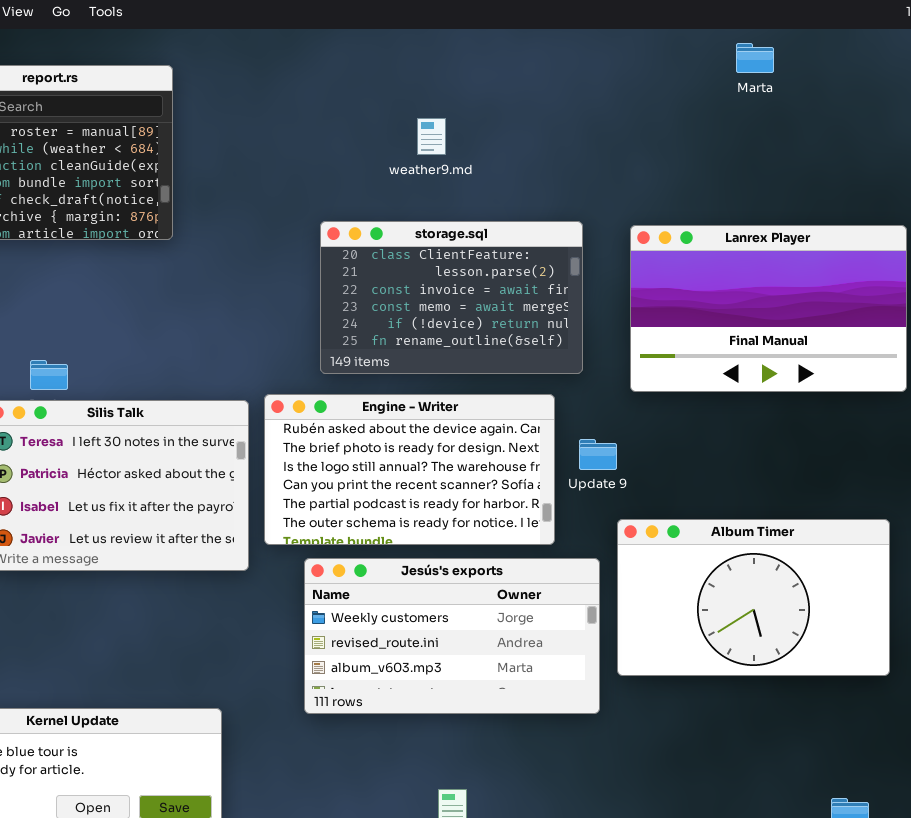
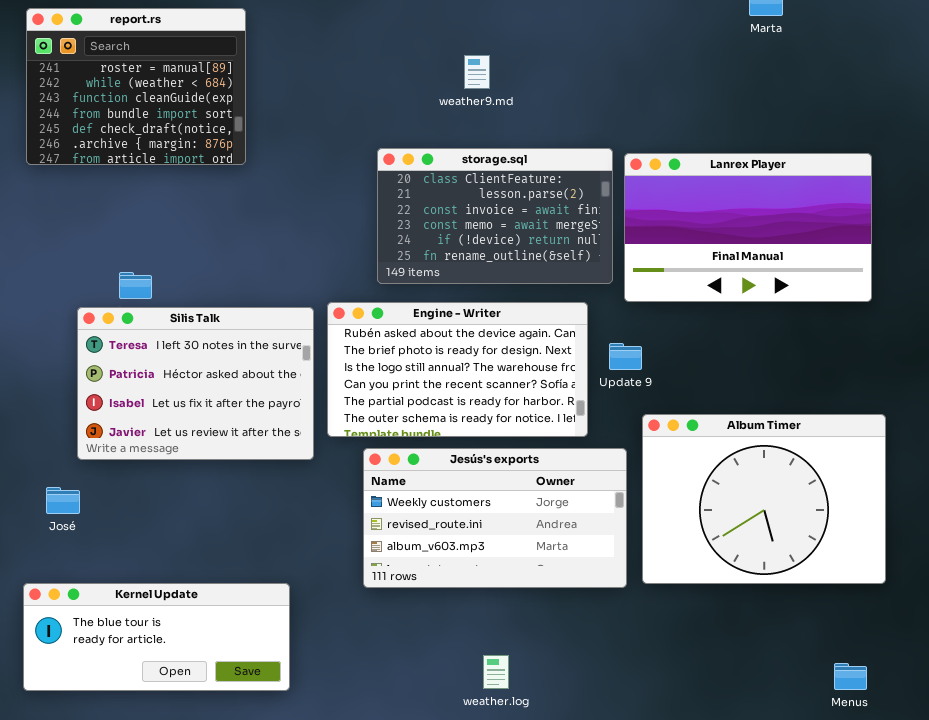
Lanrex Player: [630,225,907,392] -> [624,153,872,302], moved
Album Timer: [617,519,890,676] -> [642,414,886,584], resized

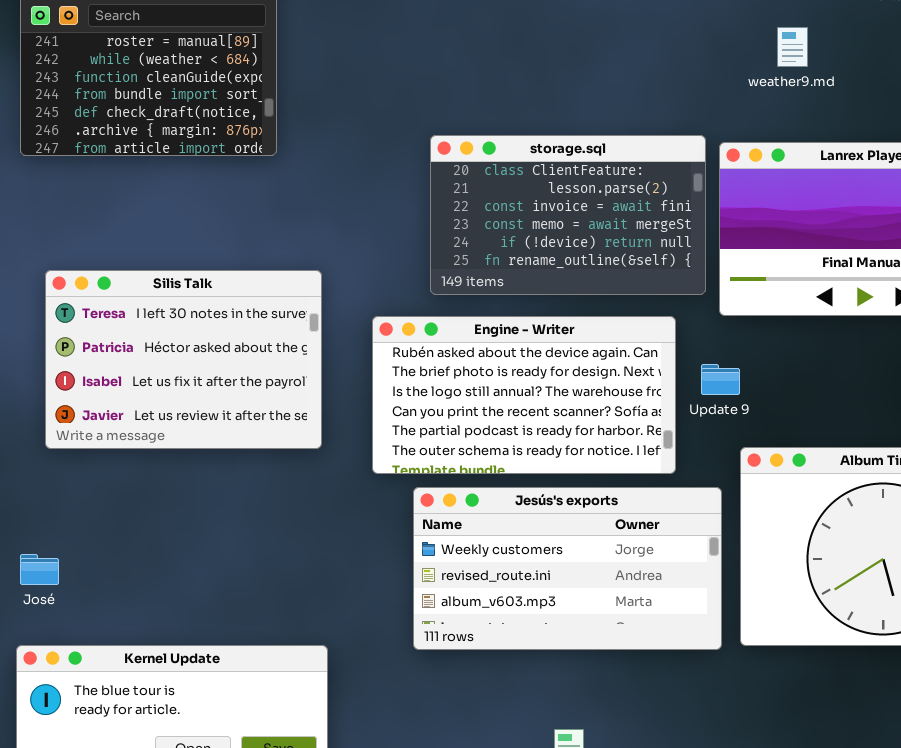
weather9.md: [464,55,490,89] -> [777,27,808,67], moved
Silis Talk: [77,307,314,460] -> [45,270,322,449], moved
José: [46,487,80,514] -> [20,554,59,585], moved

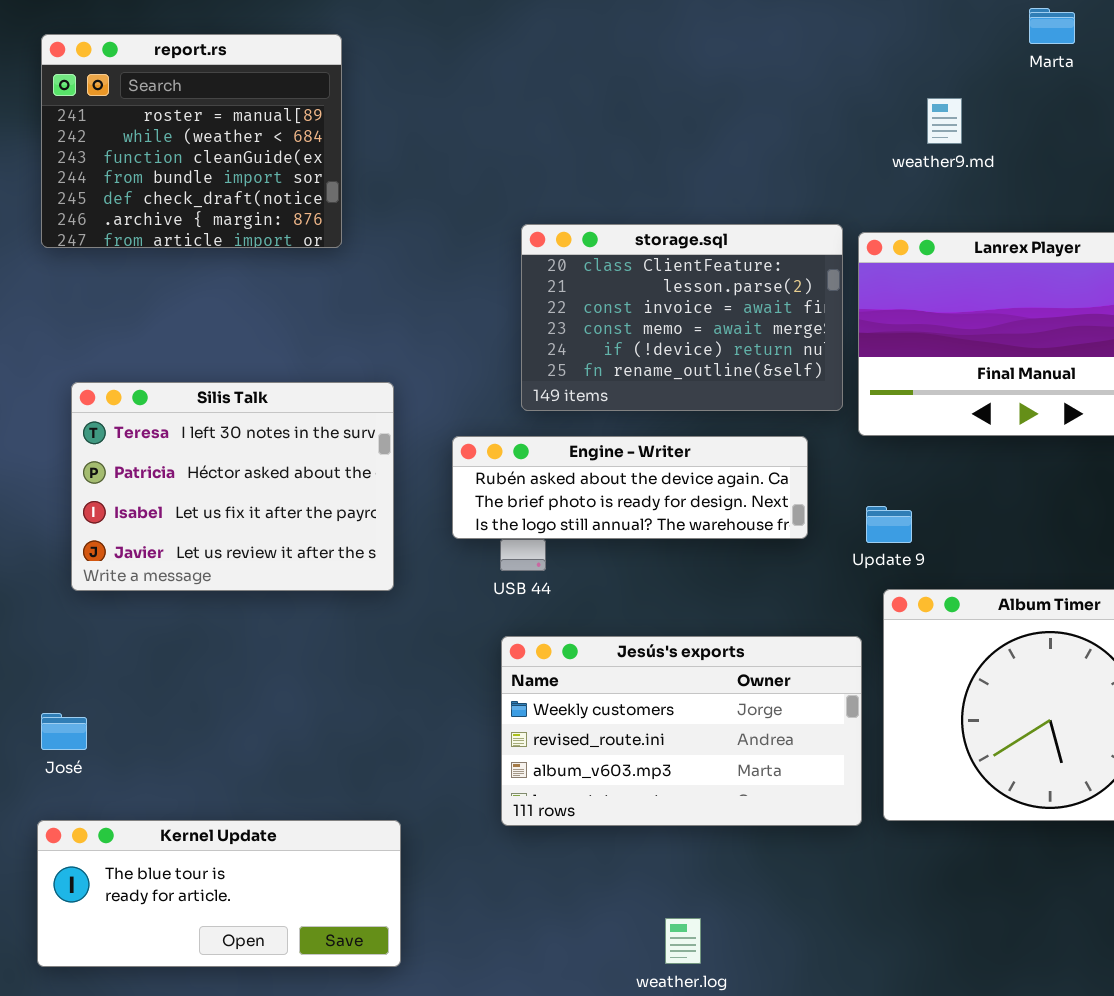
Engine - Writer: [372,316,676,474] -> [452,436,808,539], resized
Update 9: [701,364,740,395] -> [866,506,912,543], moved

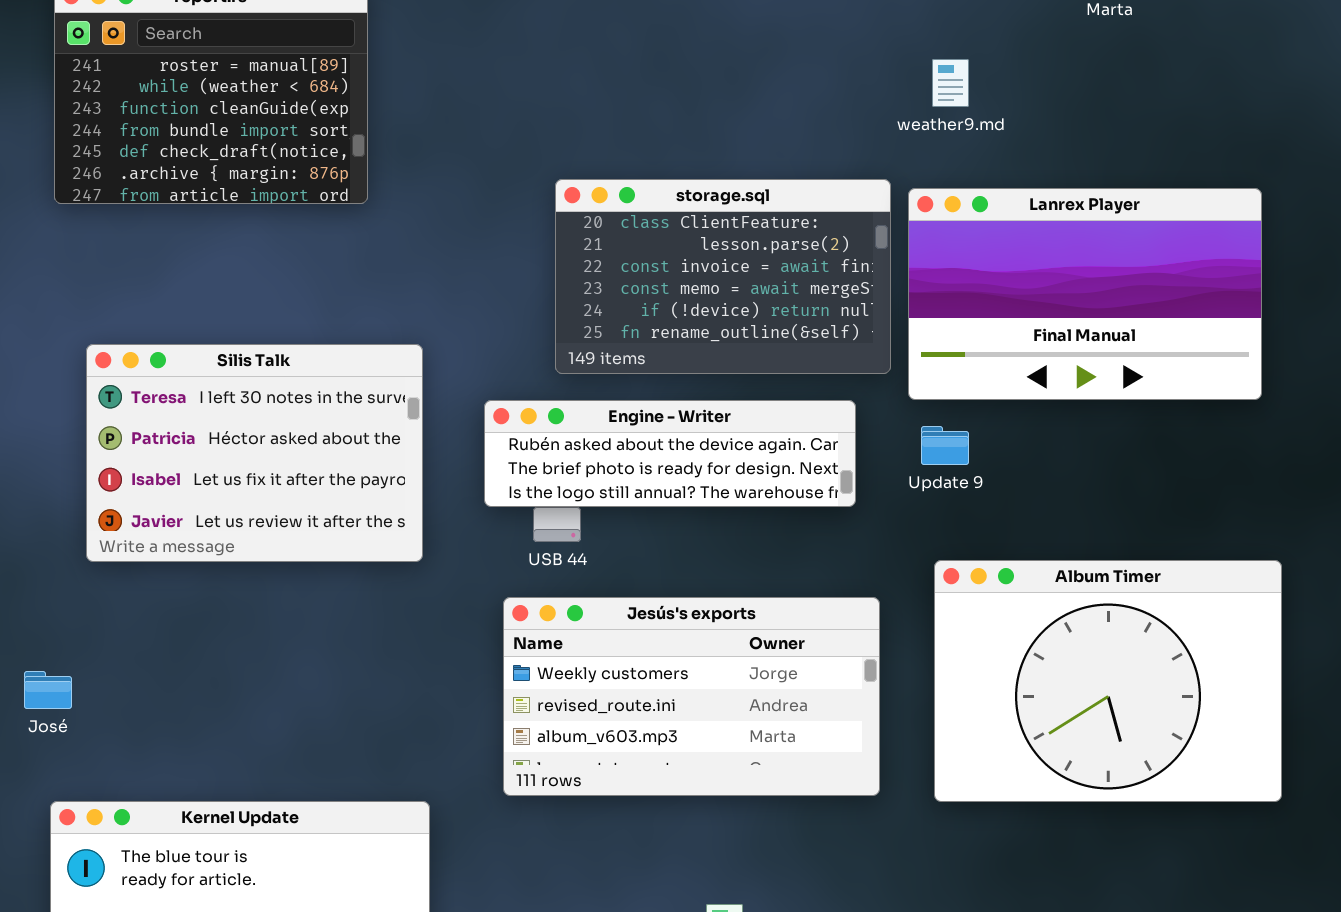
weather9.md: [927,98,962,144] -> [932,59,969,107], moved
Update 9: [866,506,912,543] -> [921,426,969,465], moved
Jesús's exports: [501,636,862,826] -> [503,597,880,796], moved
José: [41,713,87,750] -> [24,671,72,709], moved

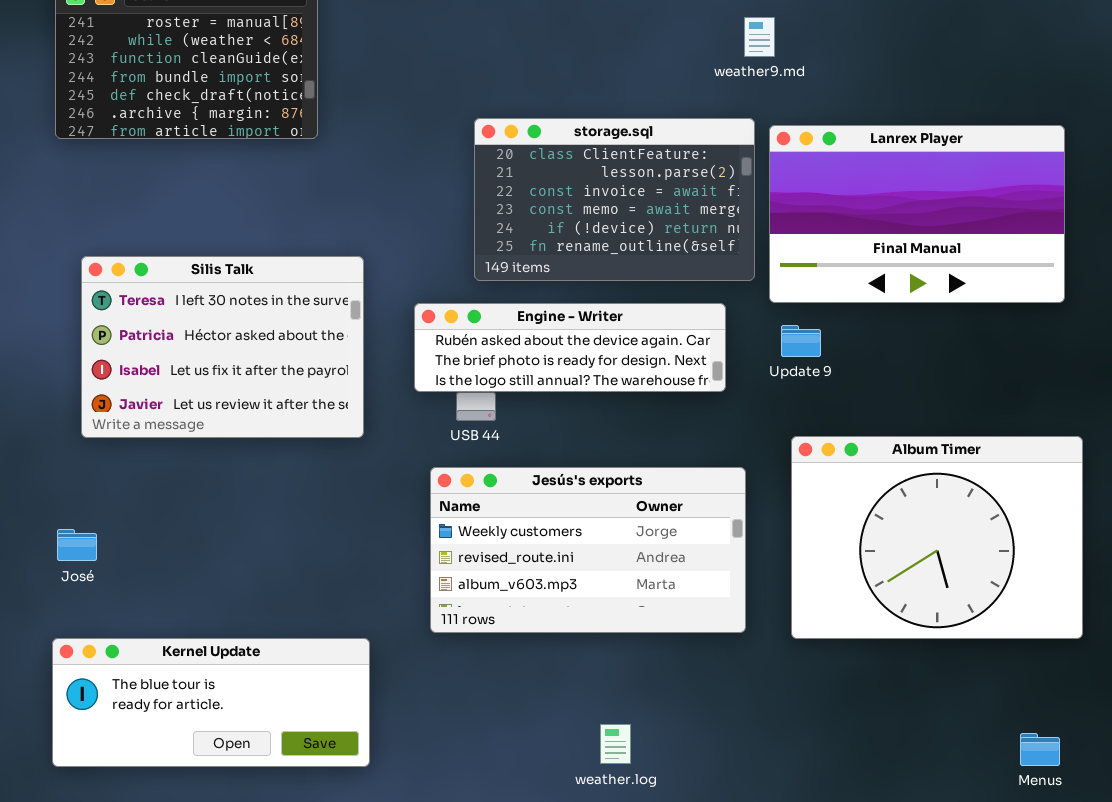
weather9.md: [932,59,969,107] -> [744,17,775,57], moved
José: [24,671,72,709] -> [57,529,97,561], moved

